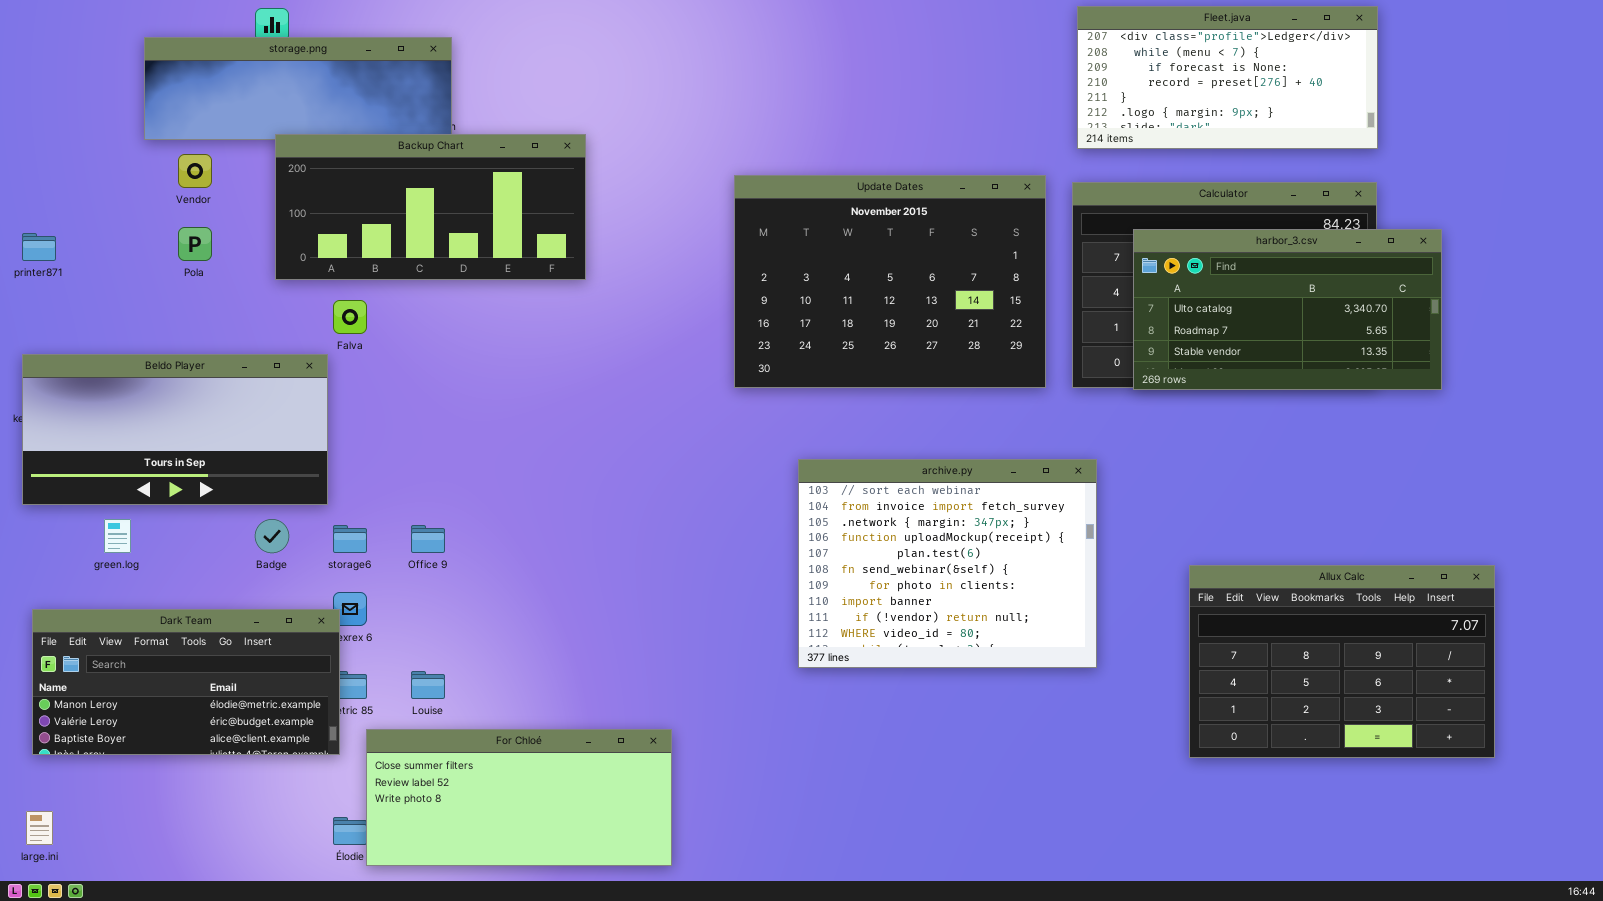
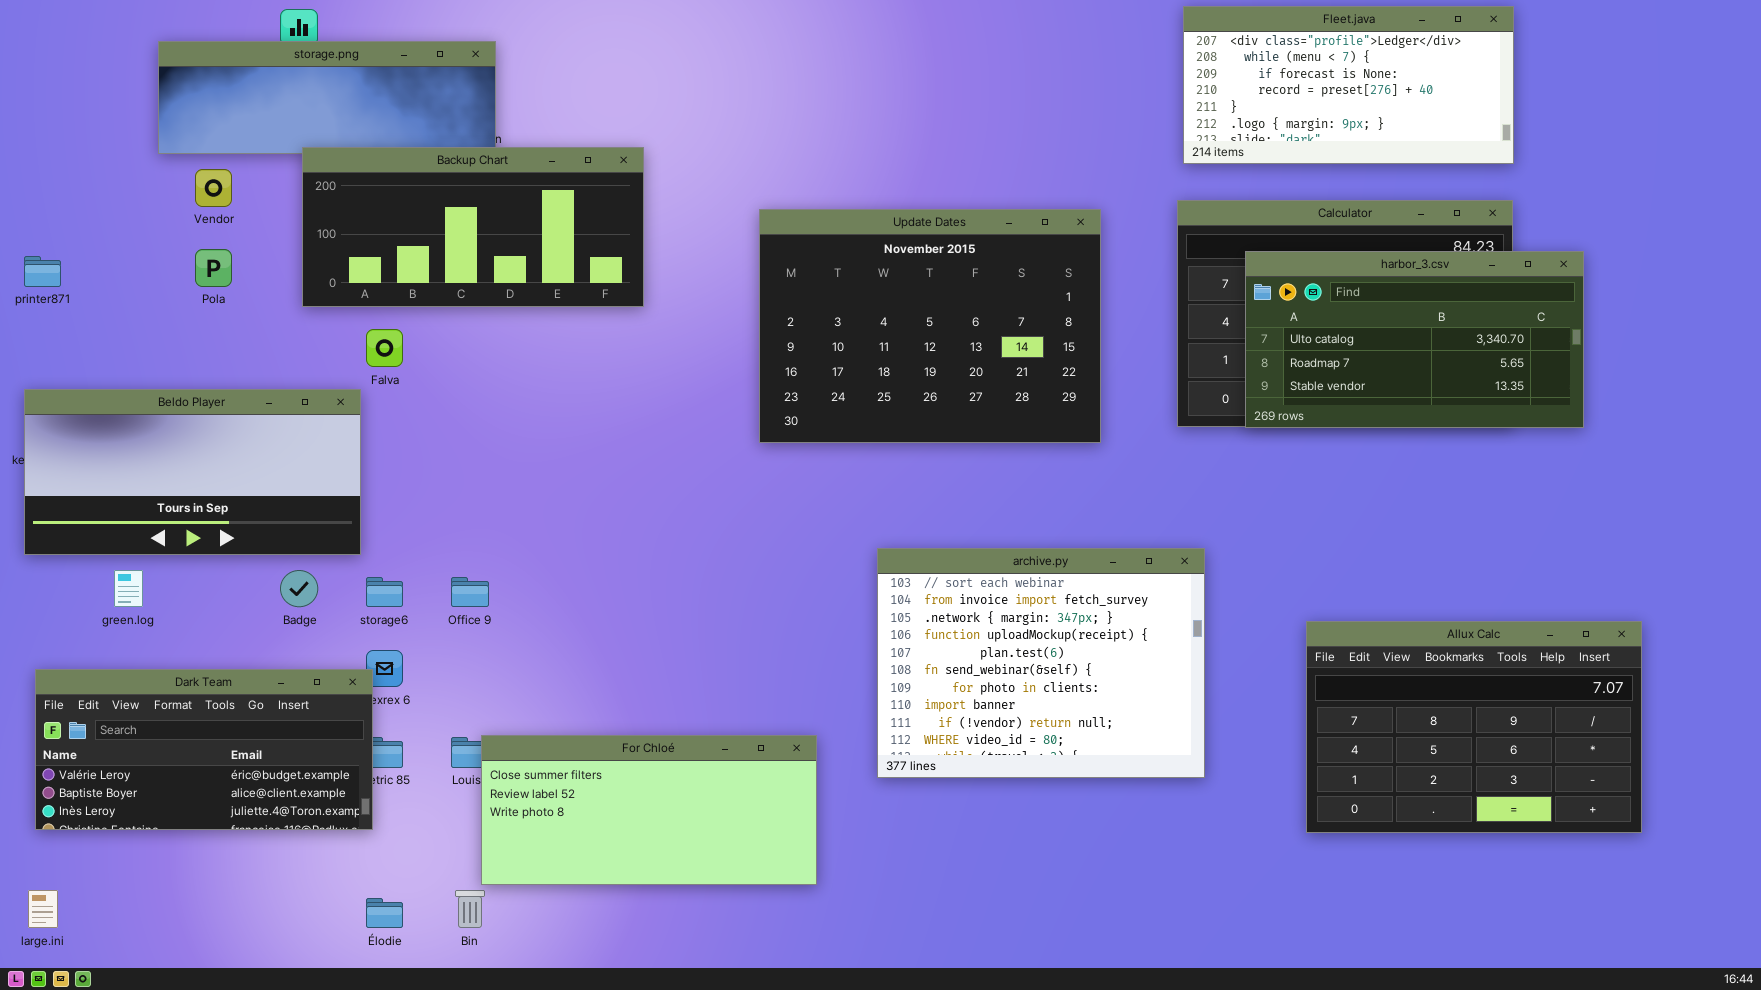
Update Dates: [734,175,1046,388] -> [759,209,1101,443], moved
archive.py: [798,459,1097,668] -> [877,548,1205,778], moved
Dark Team: [32,609,340,755] -> [35,669,373,830], scrolled down 1 row
For Chloé: [366,729,672,866] -> [481,735,817,885], moved

